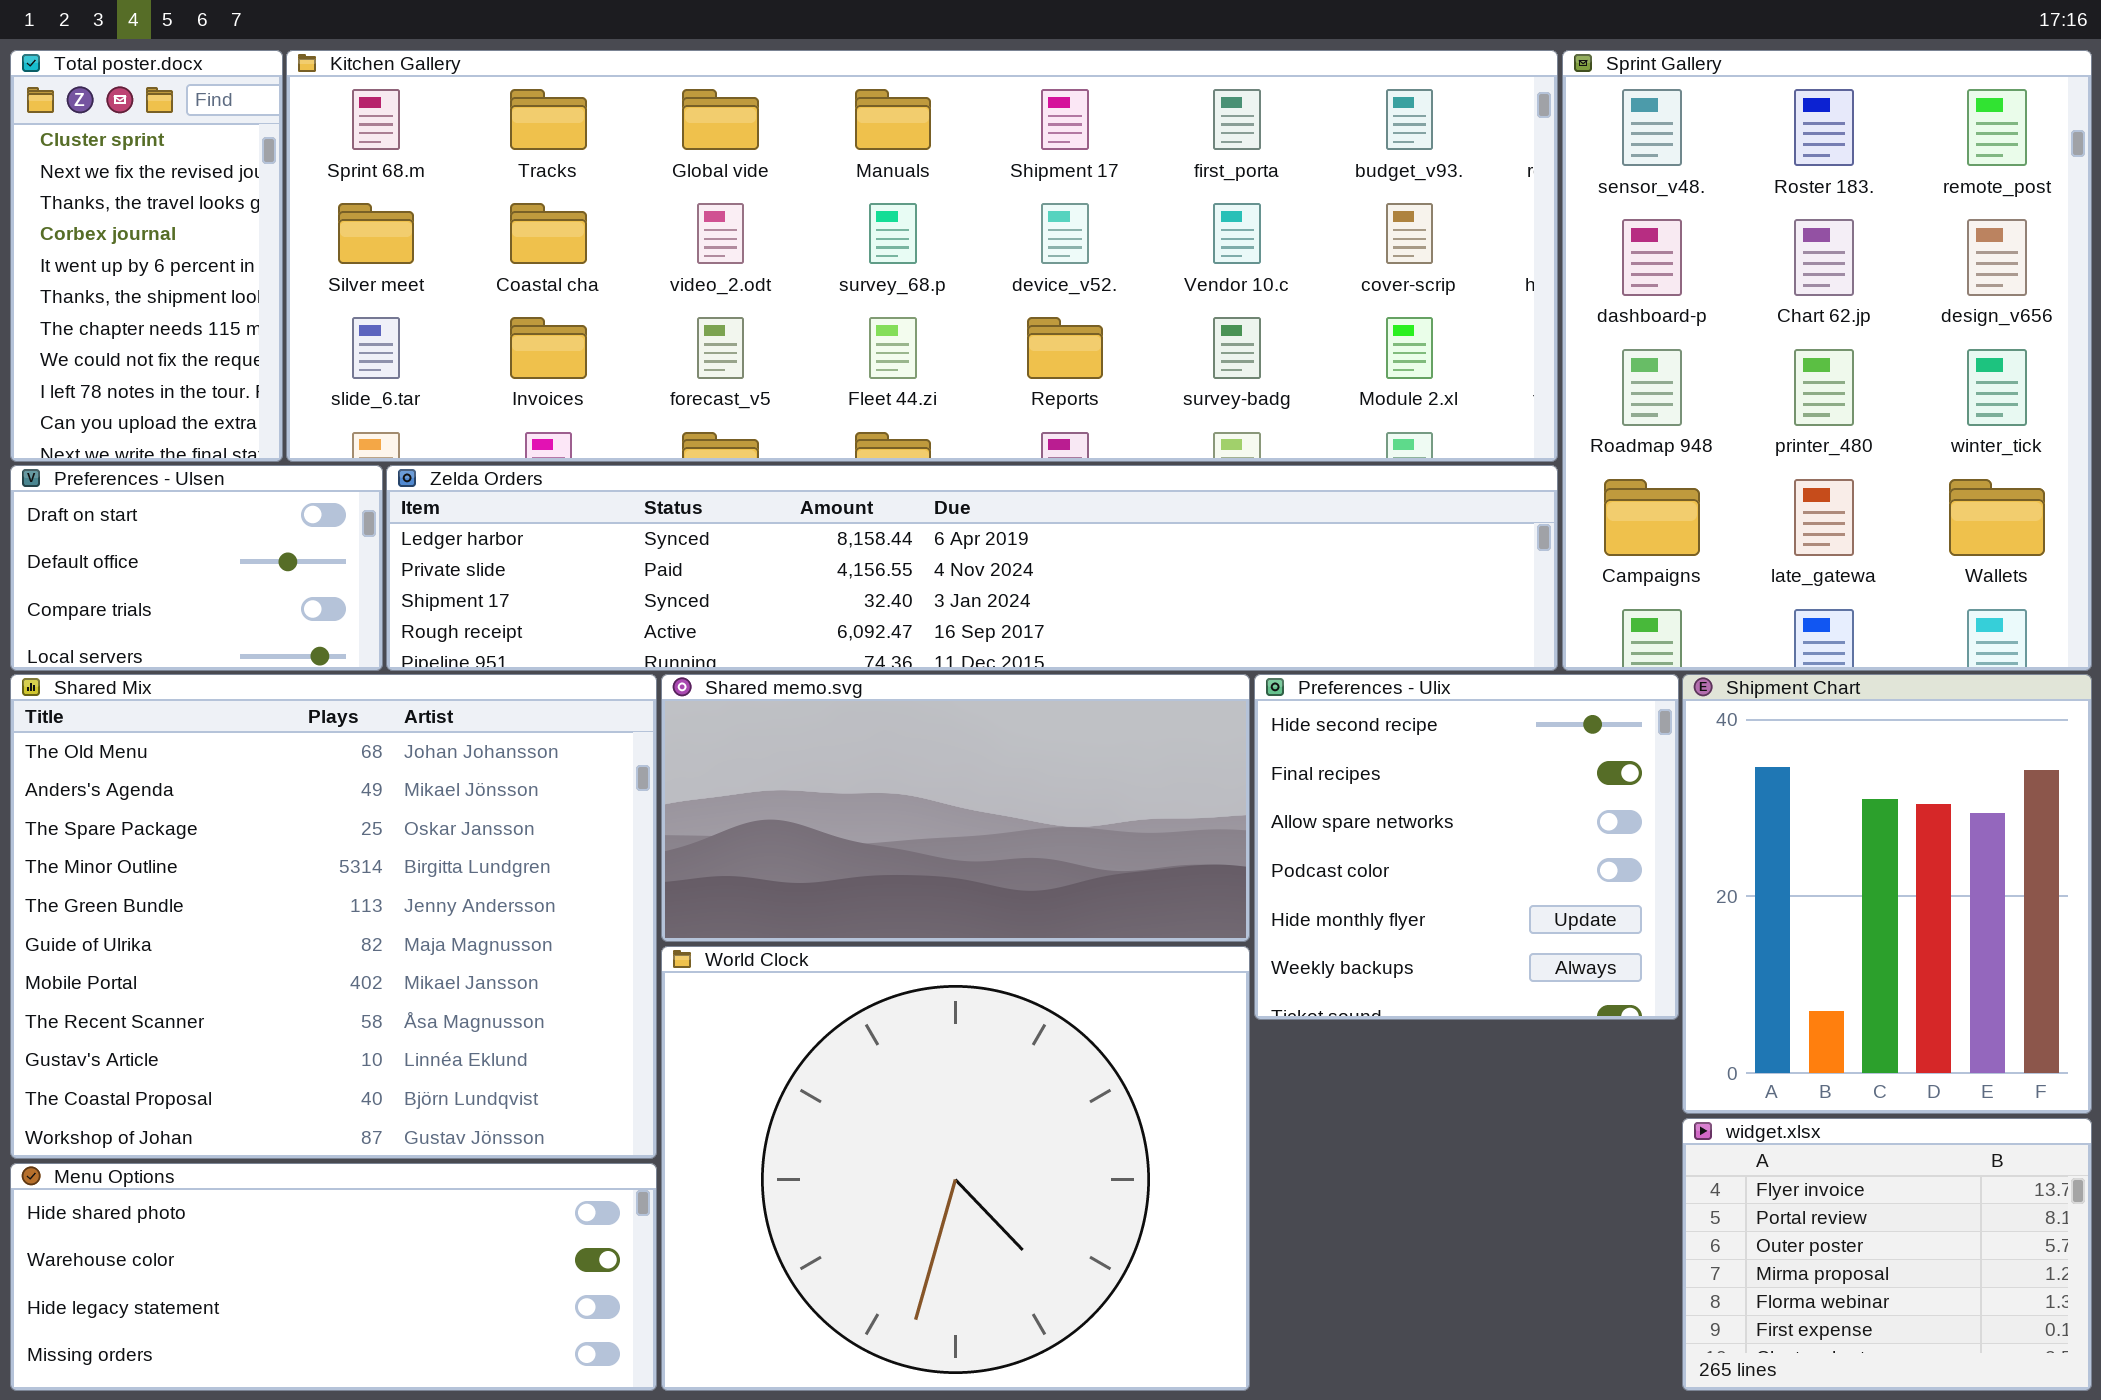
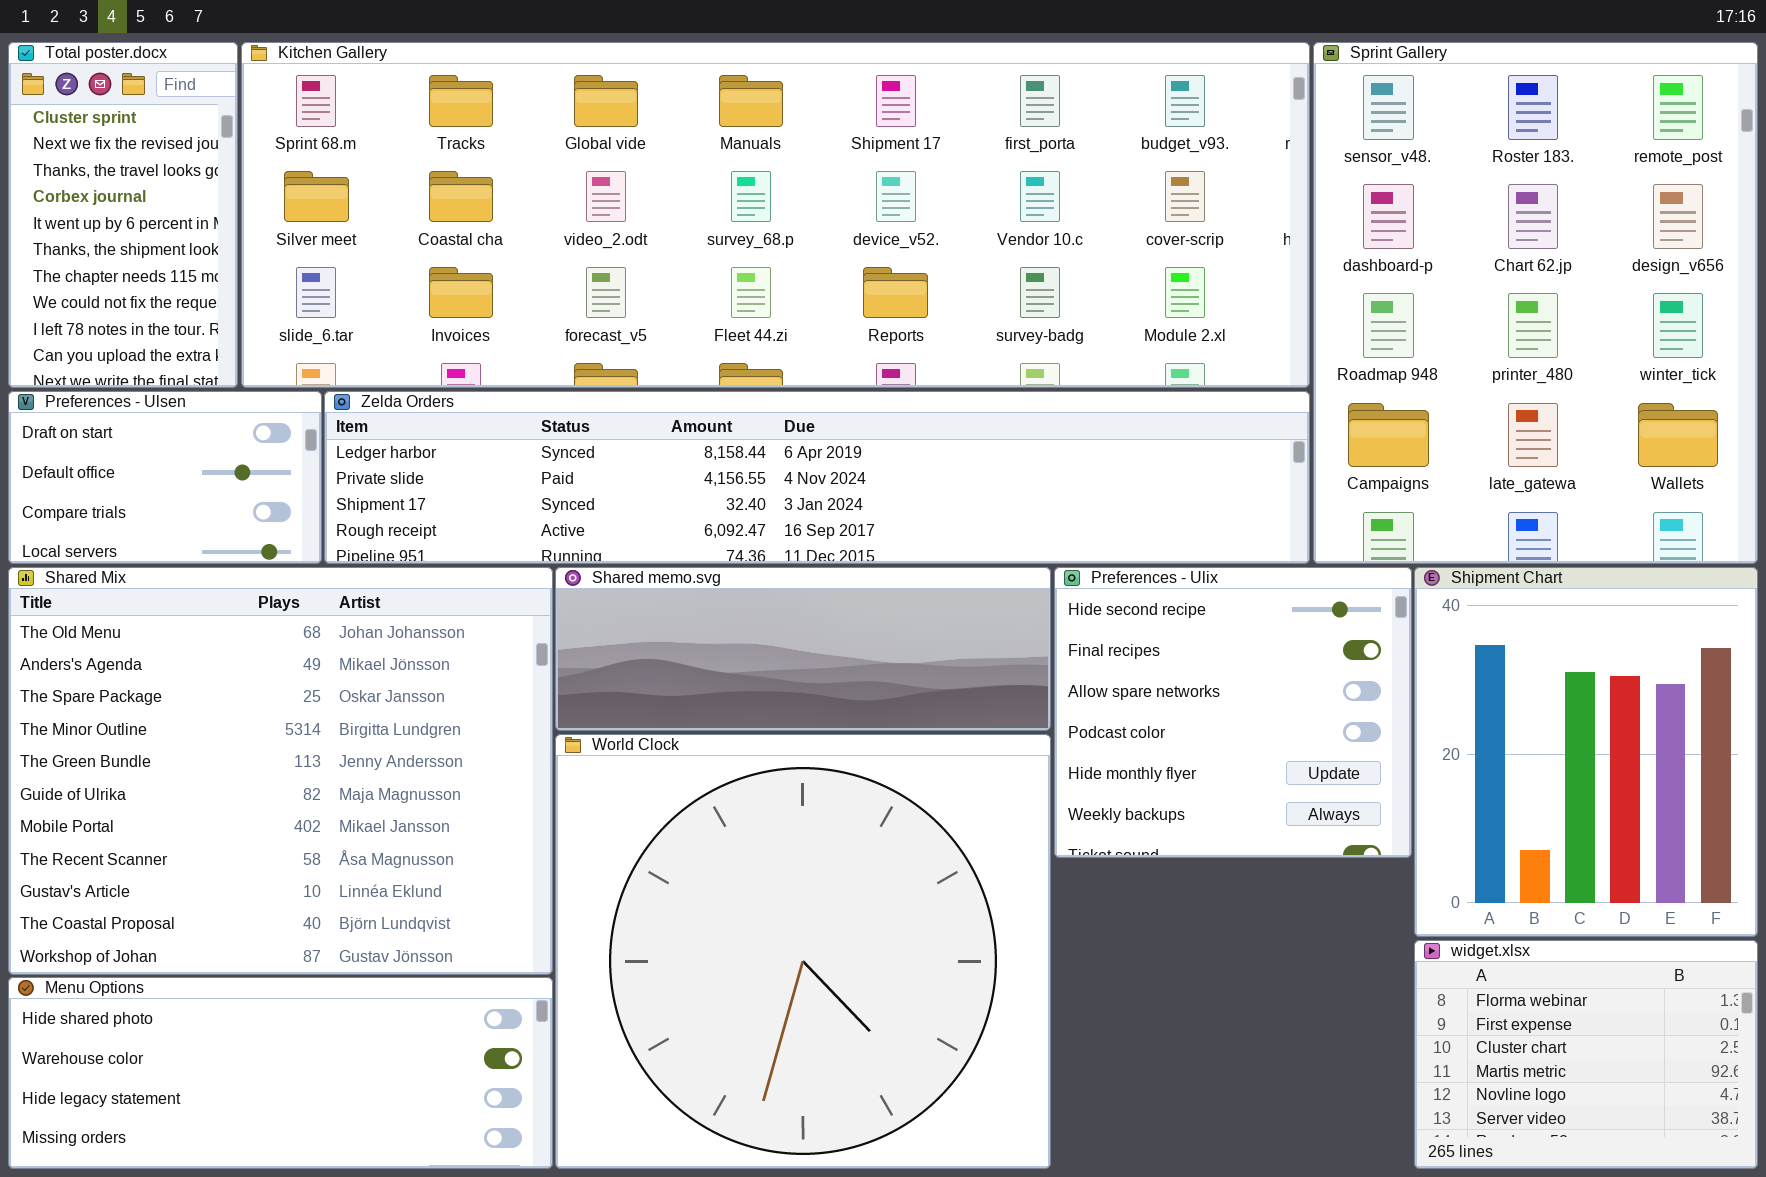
Shared memo.svg: [661,674,1250,942] -> [555,567,1051,731], resized
World Clock: [661,946,1250,1391] -> [555,734,1051,1169], resized
widget.xlsx: [1682,1118,2092,1391] -> [1414,940,1758,1169], scrolled down 4 rows

